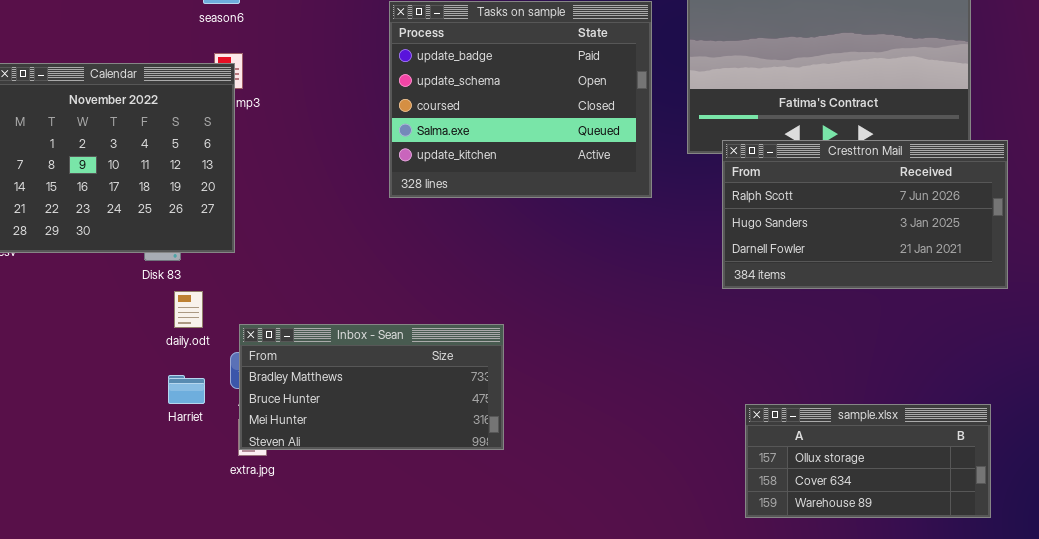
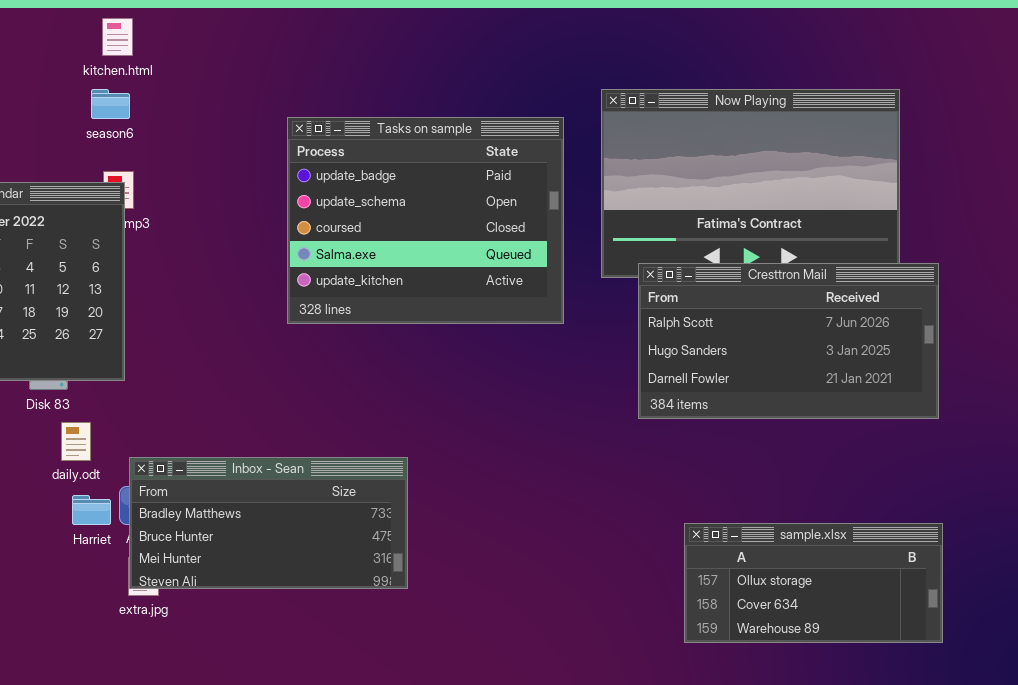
Harriet: [168,375,205,404] -> [72,495,111,525], moved
sample.xlsx: [745,404,991,518] -> [684,523,943,643], moved

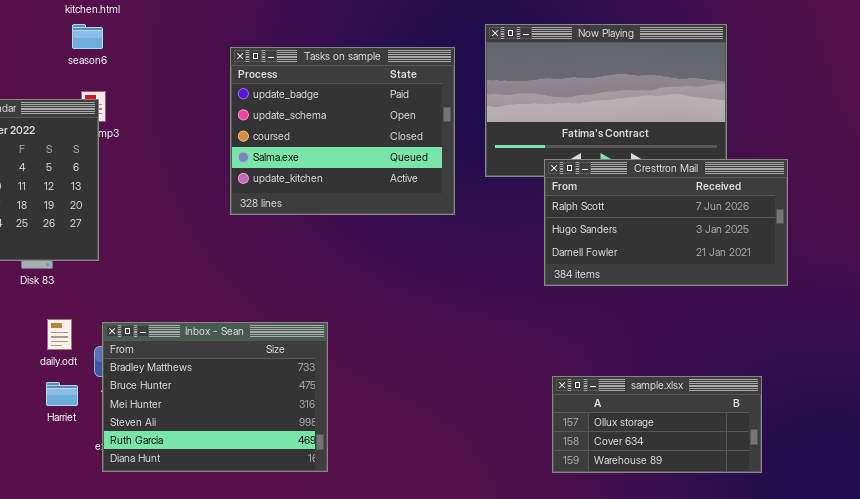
Cresttron Mail: [638,263,939,419] -> [544,159,788,286], moved
daily.odt: [61,422,91,461] -> [47,319,72,350], moved
Inbox - Sean: [129,457,408,589] -> [102,322,328,472], resized
Harriet: [72,495,111,525] -> [46,382,78,406], moved

